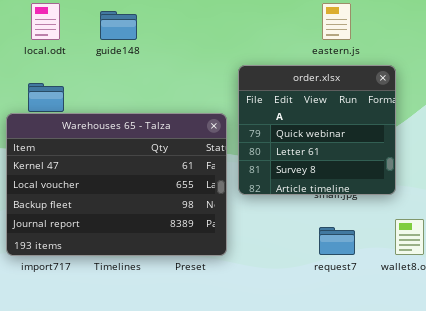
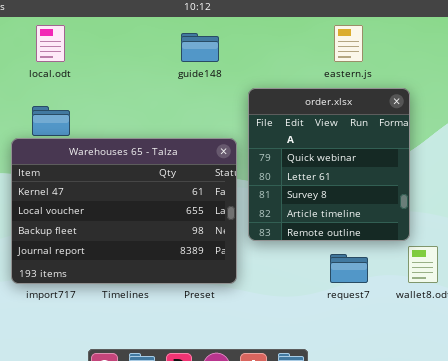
guide148: [100,11,137,40] -> [181,33,219,62], moved
order.xlsx: [238,65,396,195] -> [248,88,410,241], resized

